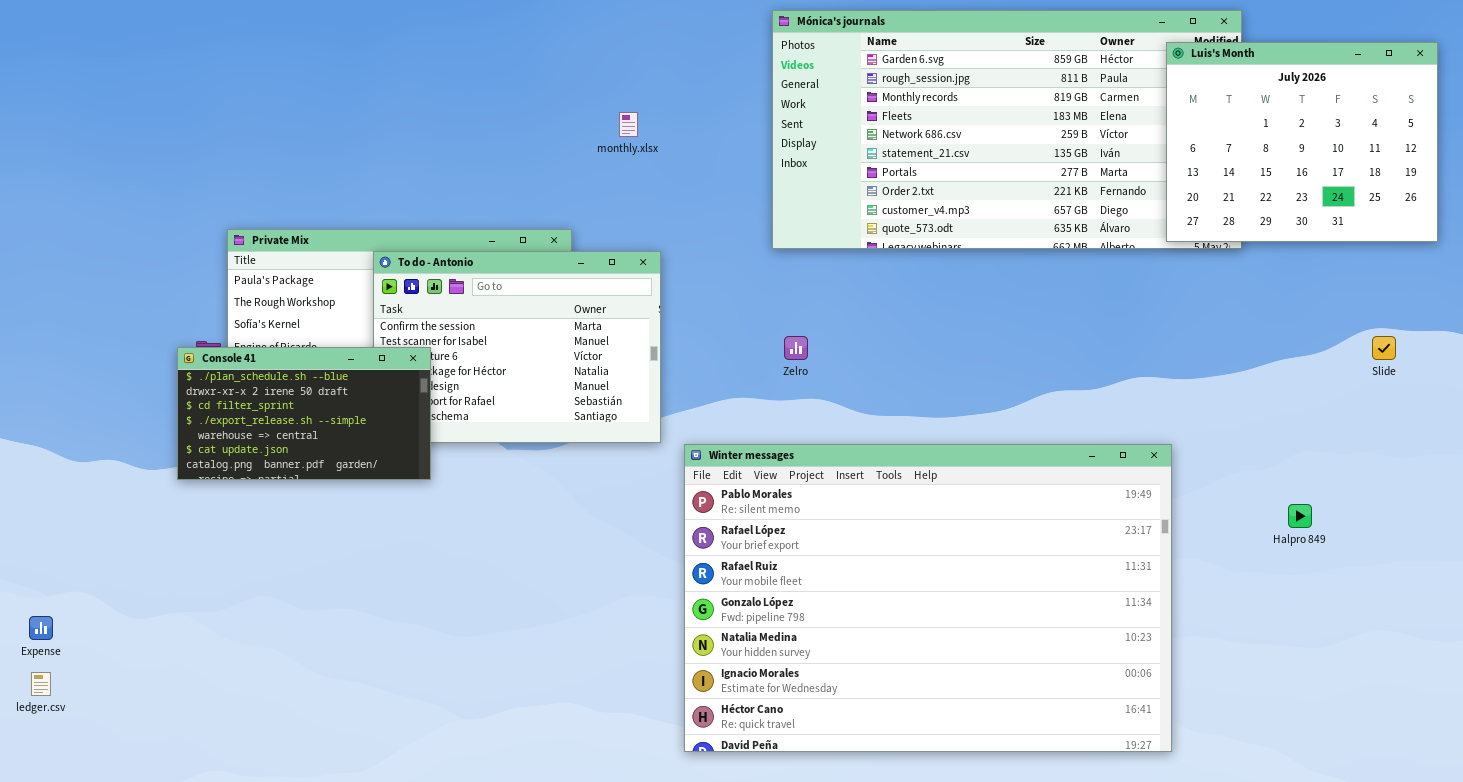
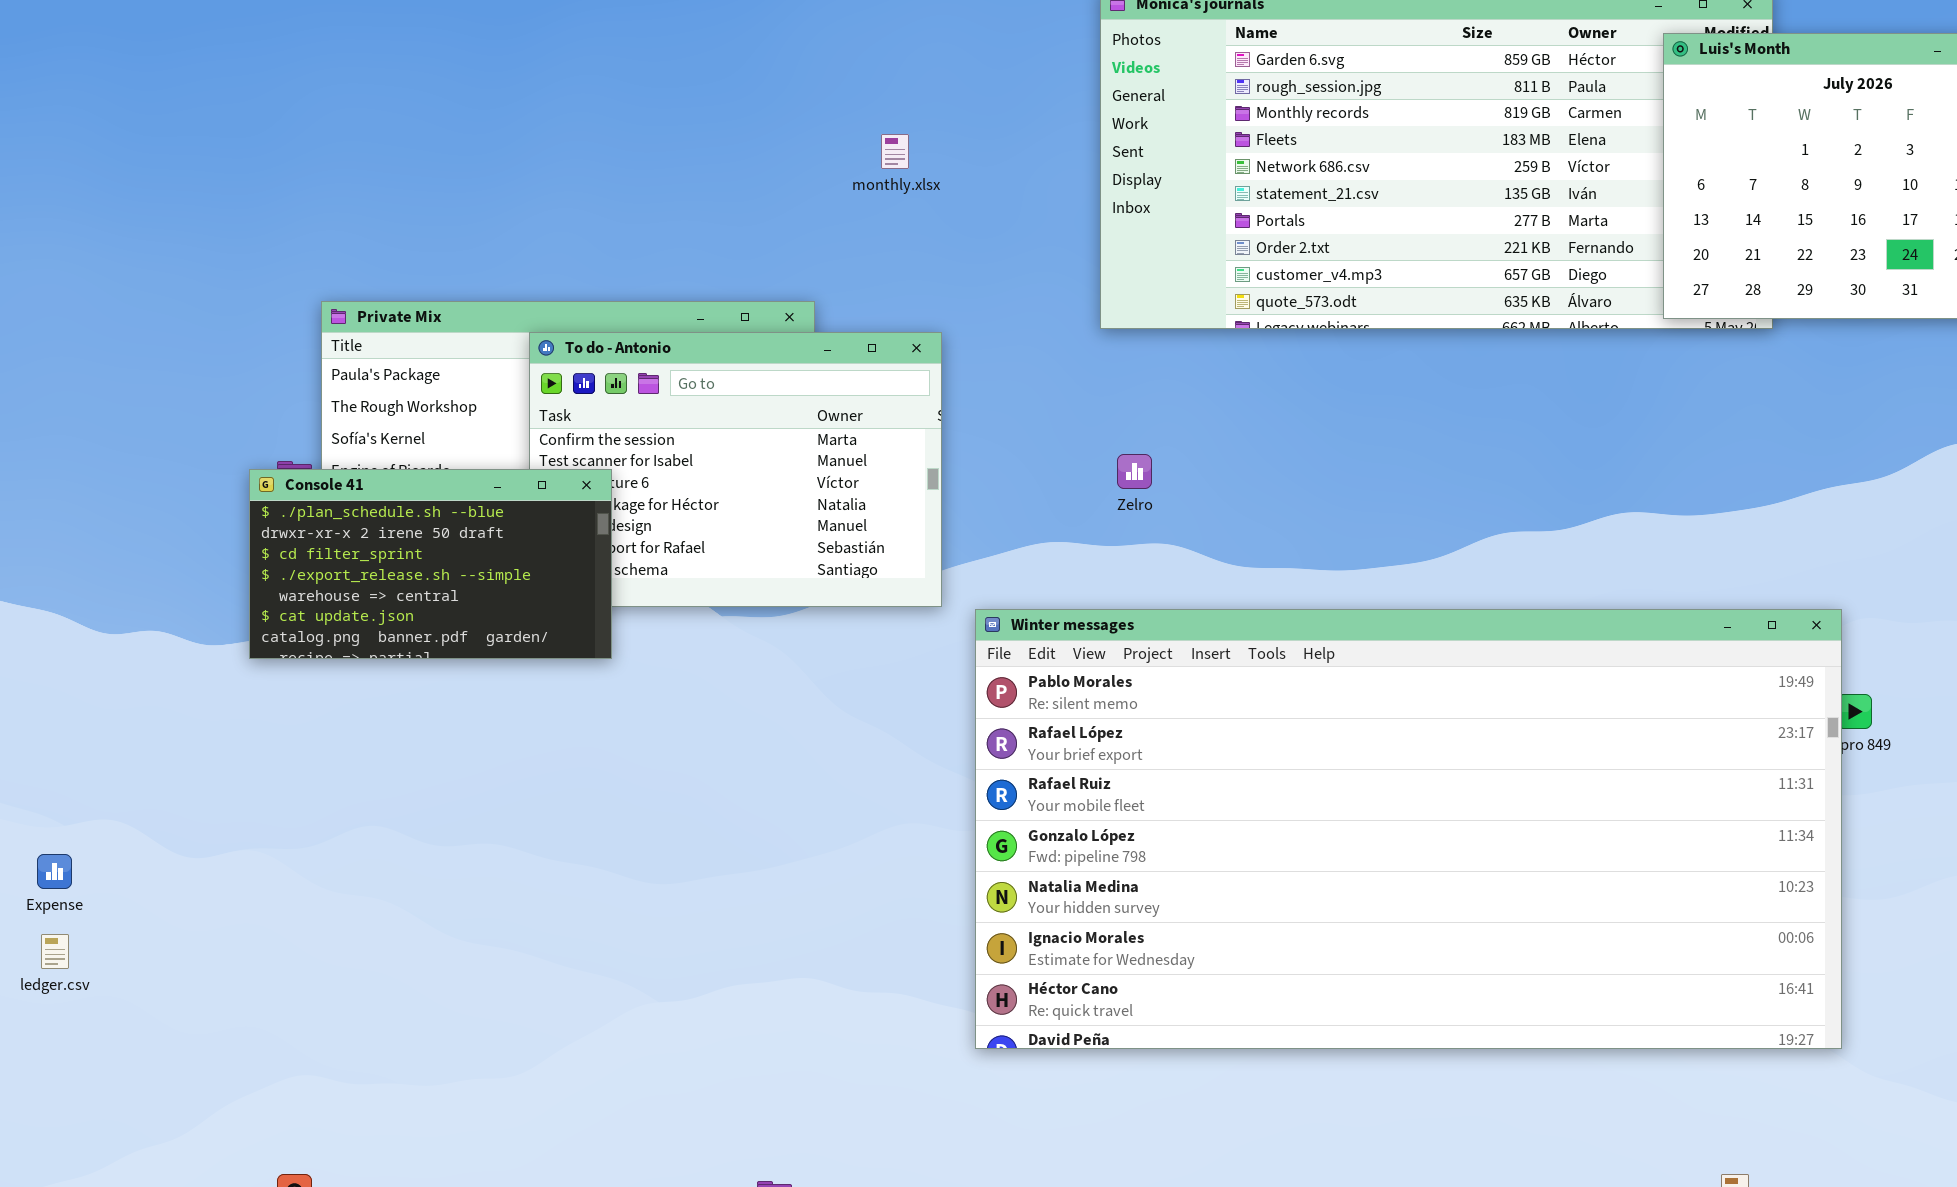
Winter messages: [684,444,1172,752] -> [975,609,1842,1049], resized

